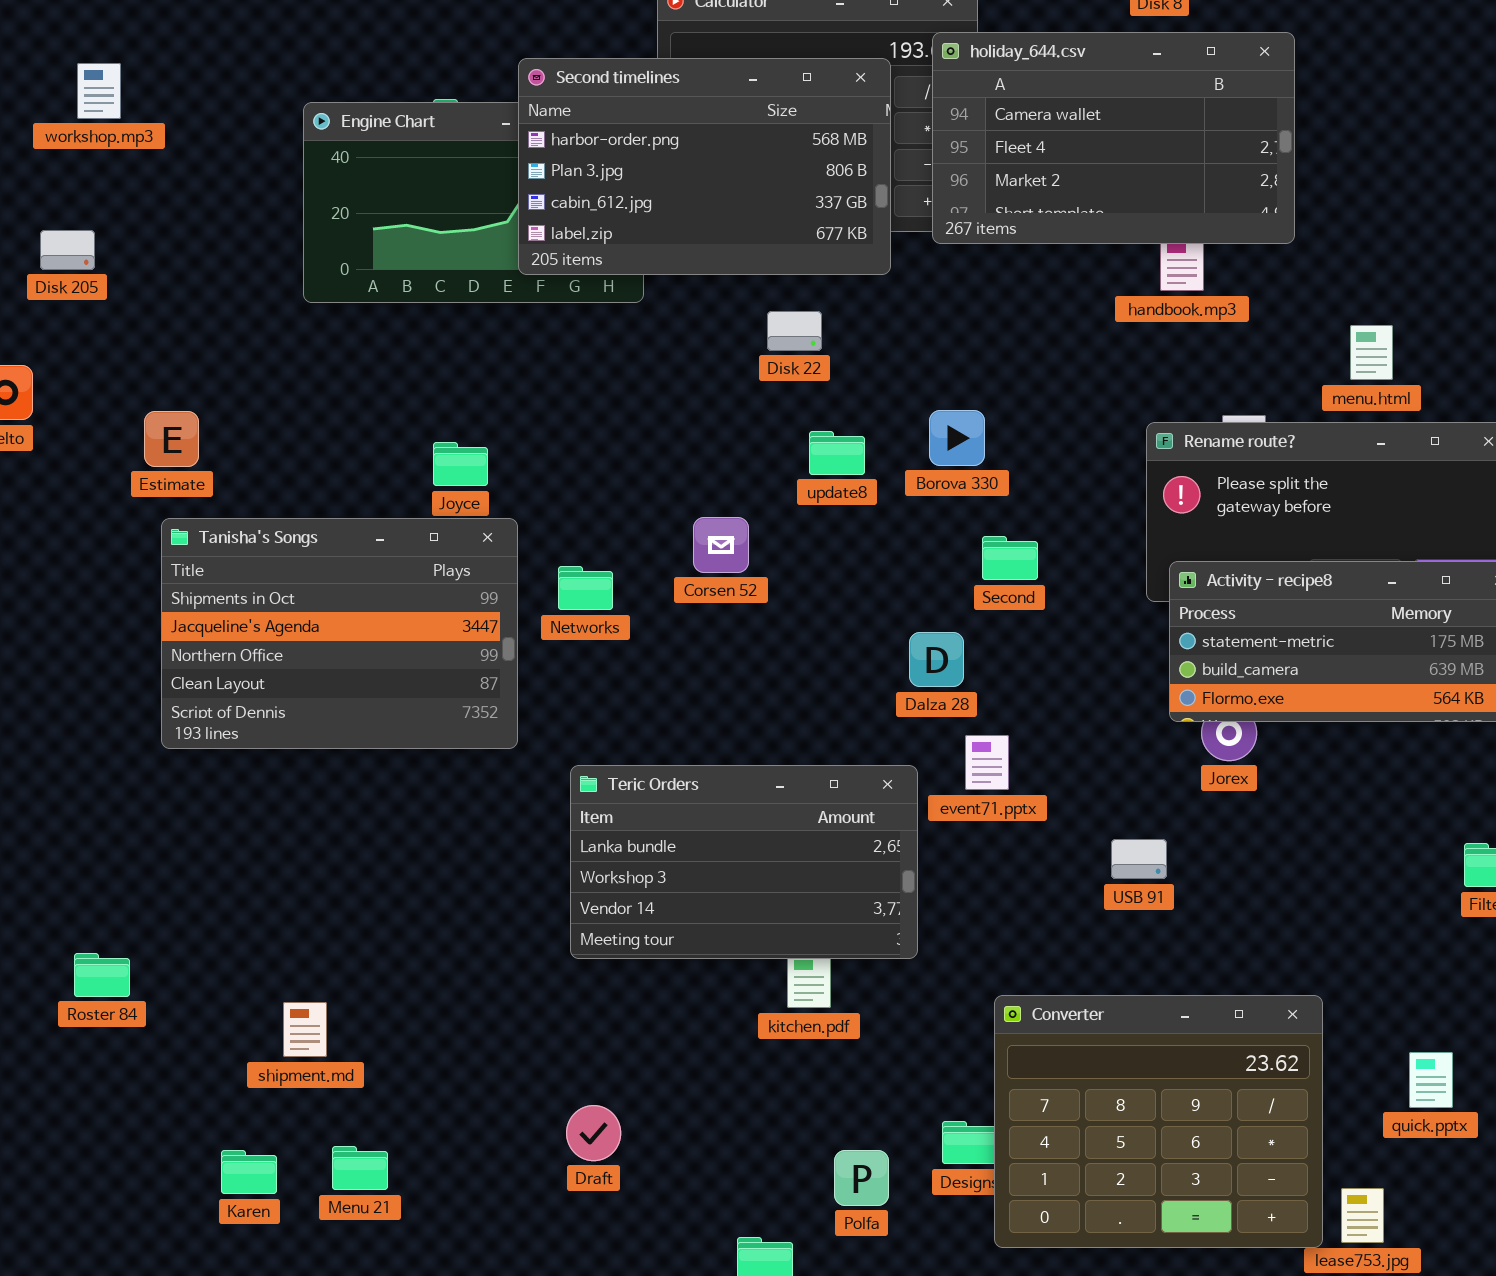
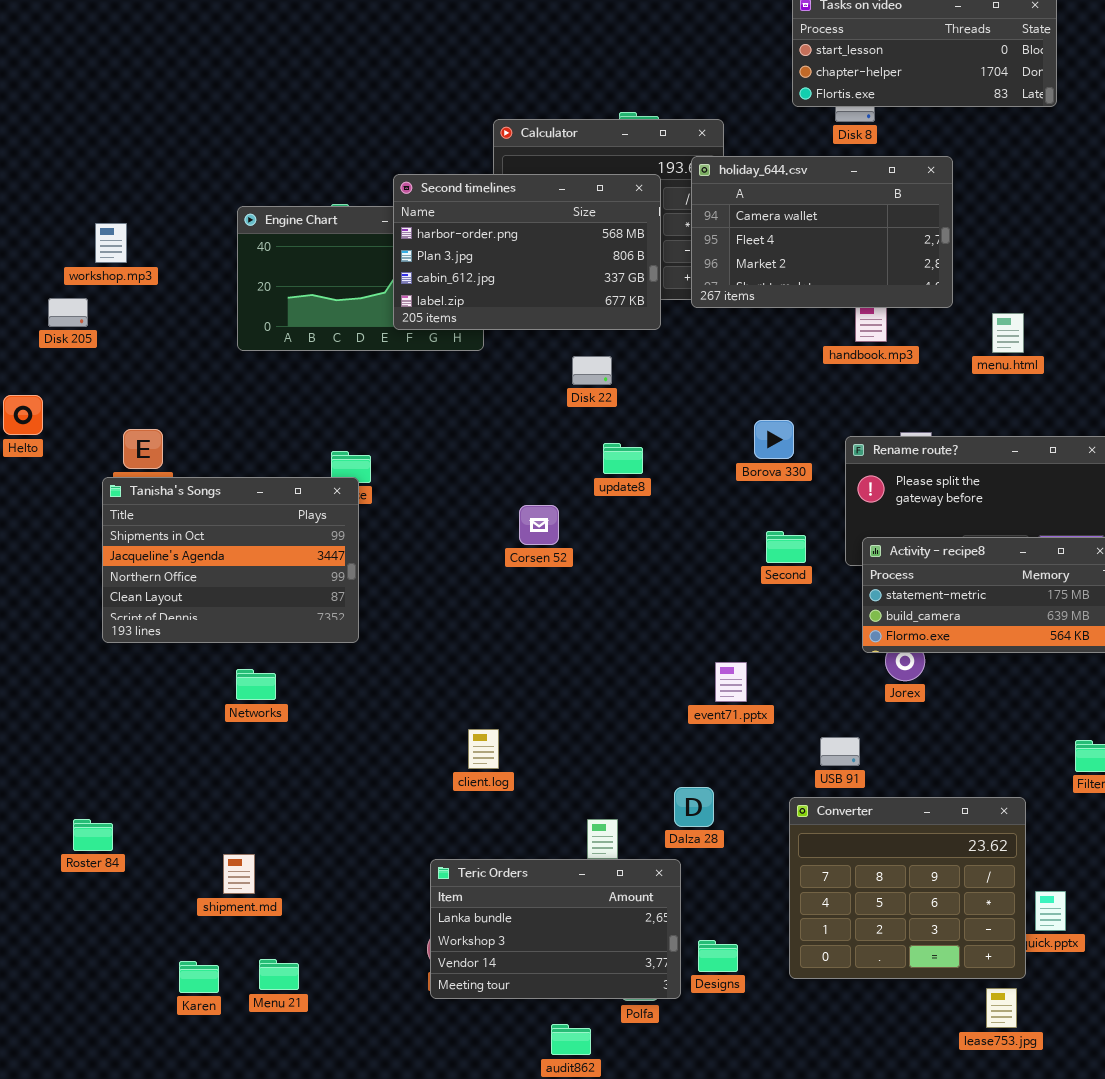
workshop.mp3: [77,63,121,119] -> [95,223,127,263], moved
menu.html: [1350,325,1393,380] -> [992,313,1024,353], moved
Borova 330: [929,410,985,466] -> [754,420,794,459], moved
Tanisha's Songs: [161,518,518,749] -> [102,477,359,643], moved
Second: [982,536,1038,580] -> [766,531,806,563], moved
Networks: [558,566,613,610] -> [236,669,276,700], moved
Dalza 28: [909,632,964,687] -> [674,787,714,827], moved
Teric Orders: [570,765,918,959] -> [430,859,681,999], moved
Converter: [994,995,1323,1248] -> [789,797,1026,979], moved

